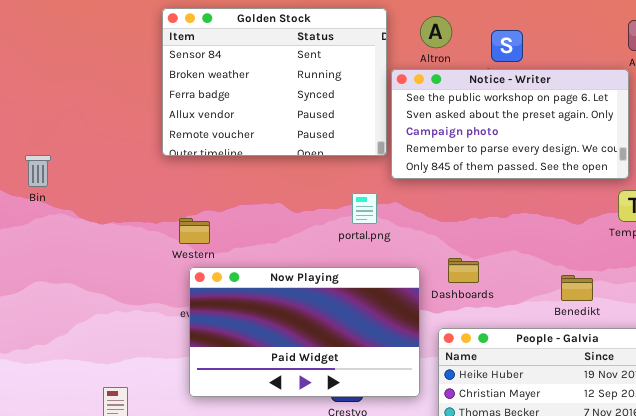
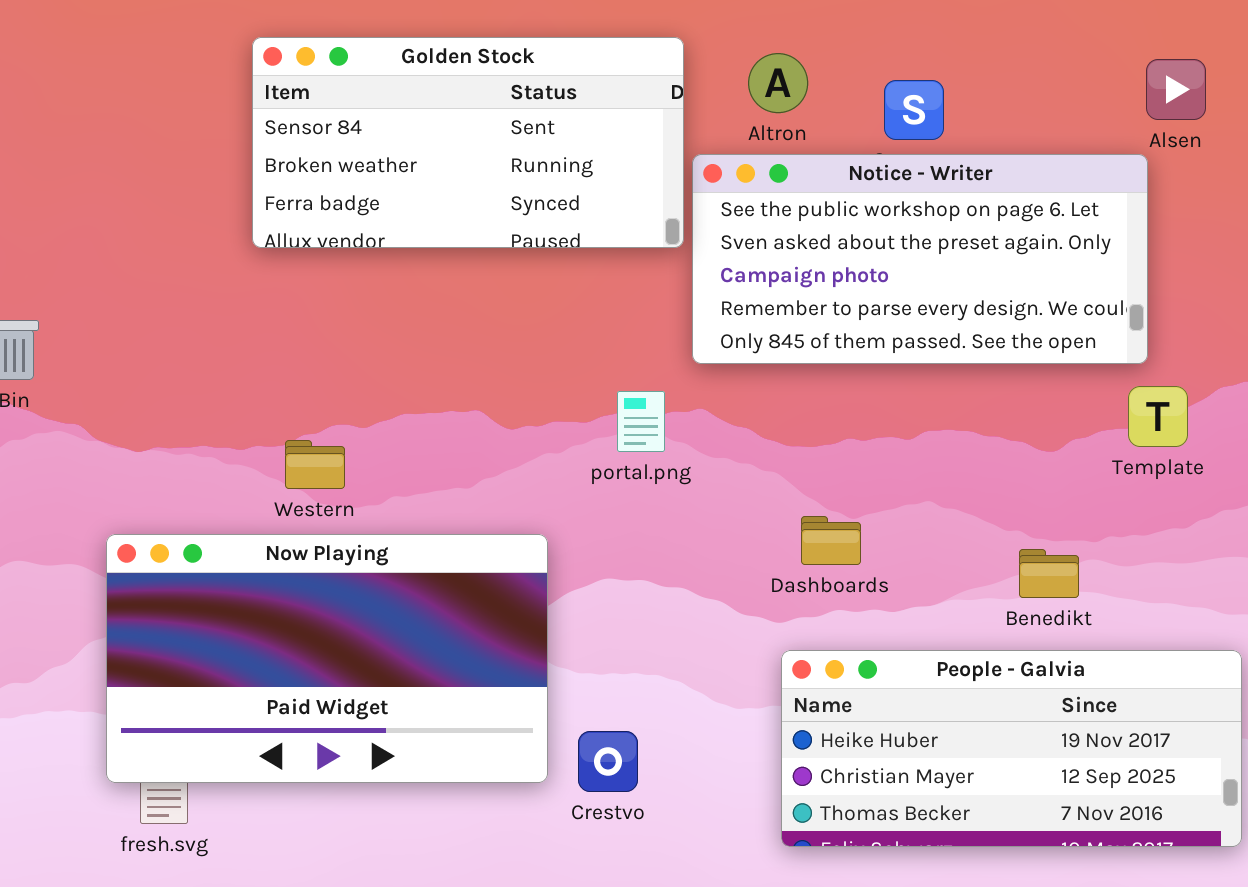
Golden Stock: [162,8,387,156] -> [252,37,684,248], resized
Now Playing: [189,267,420,397] -> [106,534,548,783], moved

